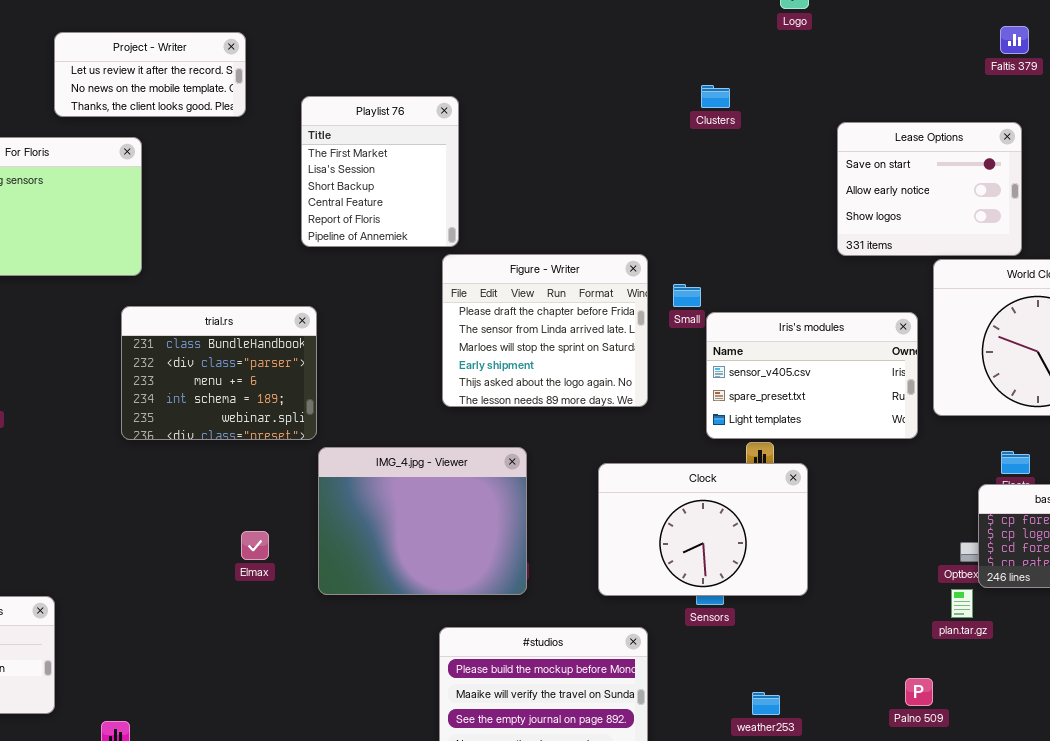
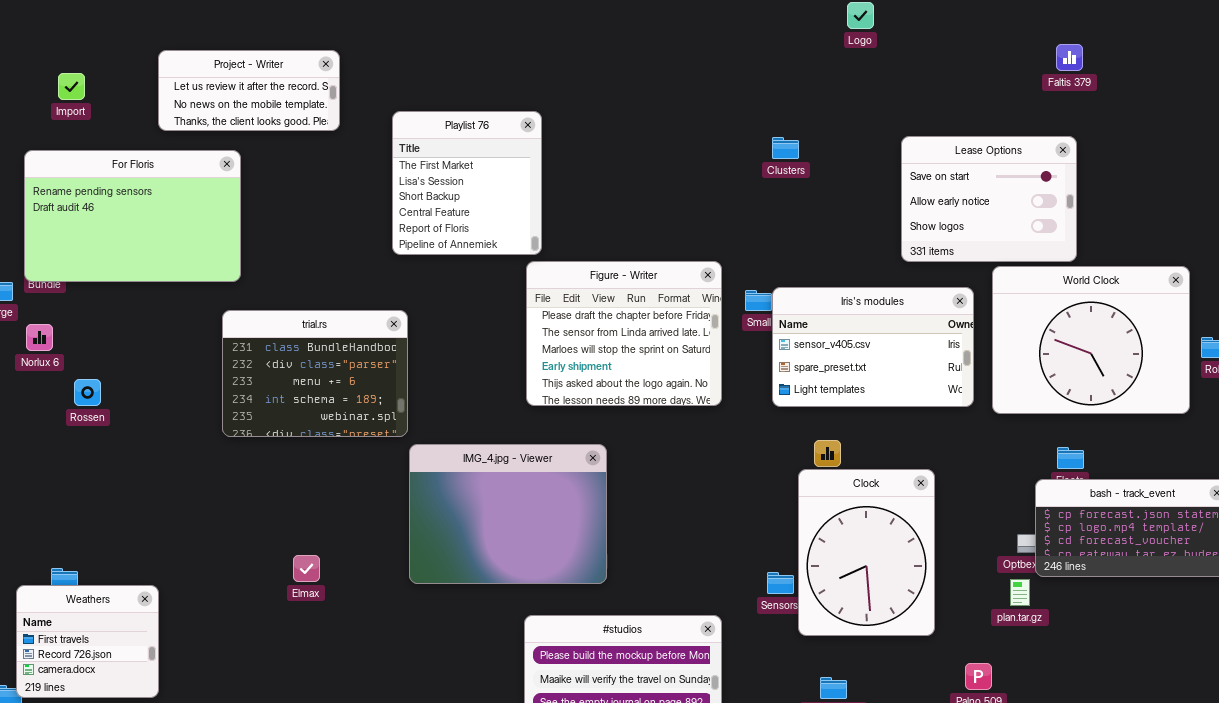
Clusters: [701,85,730,108] -> [772,137,799,159], moved
Iris's modules: [706,312,918,439] -> [772,287,974,407], moved
Clock: [598,463,808,596] -> [798,469,935,636], moved, resized
Elmax: [241,531,269,560] -> [293,555,320,582], moved

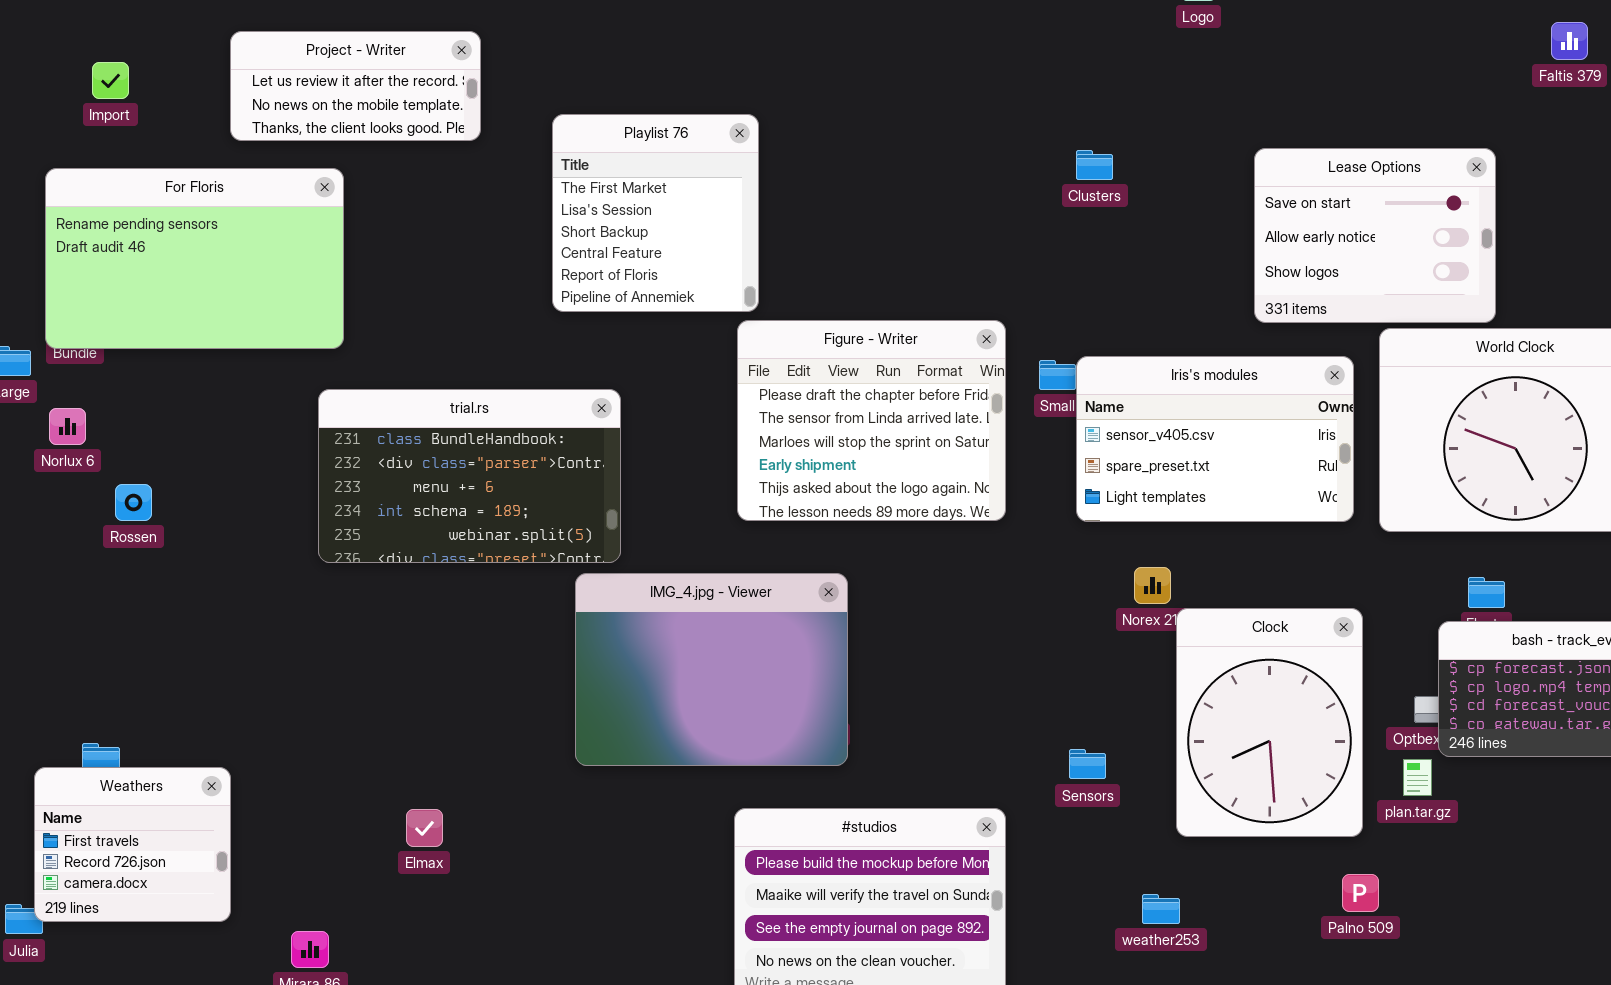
Faltis 379: [1056,44,1083,71] -> [1551,22,1588,60], moved
trial.rs: [222,310,408,437] -> [318,389,621,563], resized
Clock: [798,469,935,636] -> [1176,608,1363,837], moved
Elmax: [293,555,320,582] -> [406,809,443,847], moved

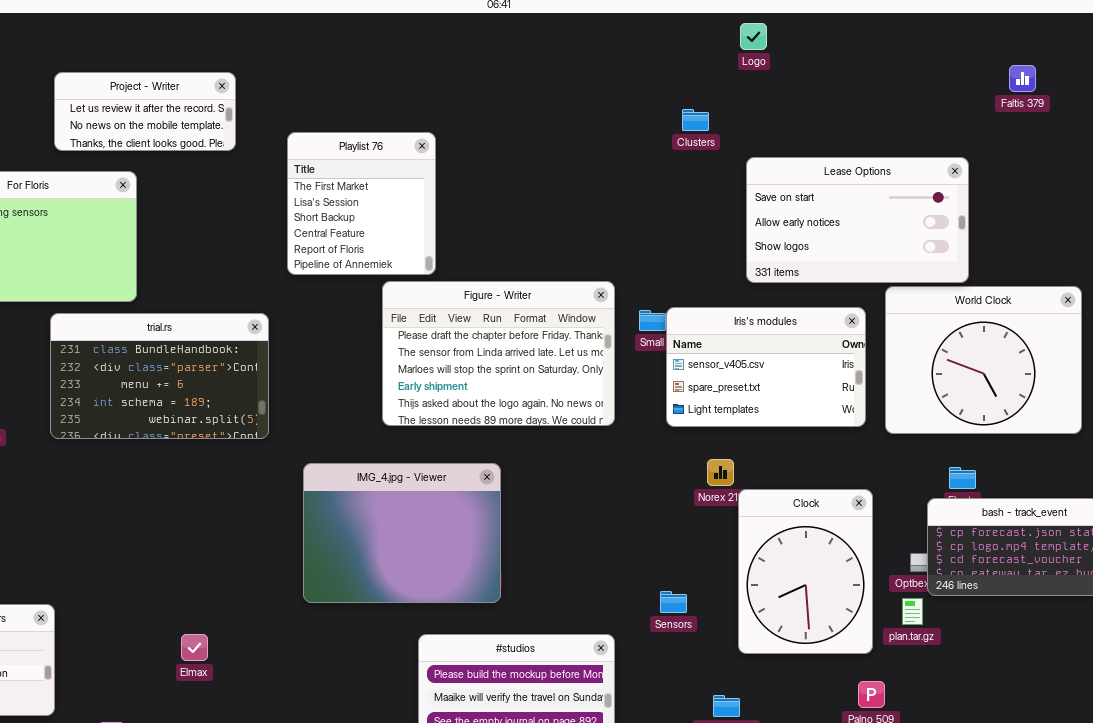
Lease Options: [1254,148,1496,323] -> [746,157,969,283], resized
Clusters: [1076,150,1113,180] -> [682,109,709,131], moved
Figure - Writer: [737,320,1006,521] -> [382,281,615,426], resized
trial.rs: [318,389,621,563] -> [50,313,269,439], moved

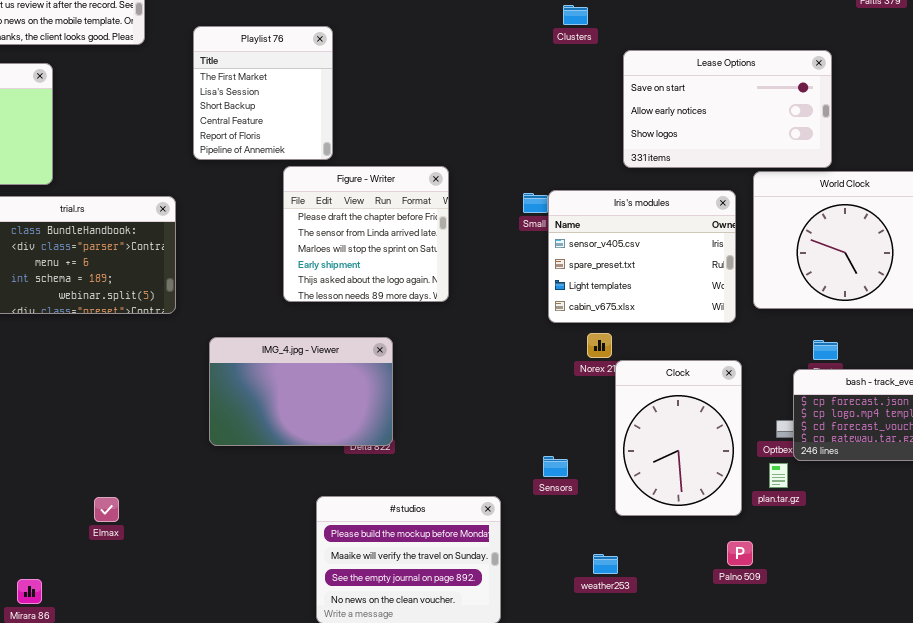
Figure - Writer: [382,281,615,426] -> [283,166,449,302], resized
Iris's modules: [666,307,866,427] -> [548,190,736,323], resized
IMG_4.jpg - Viewer: [303,463,501,603] -> [209,337,393,446], resized

